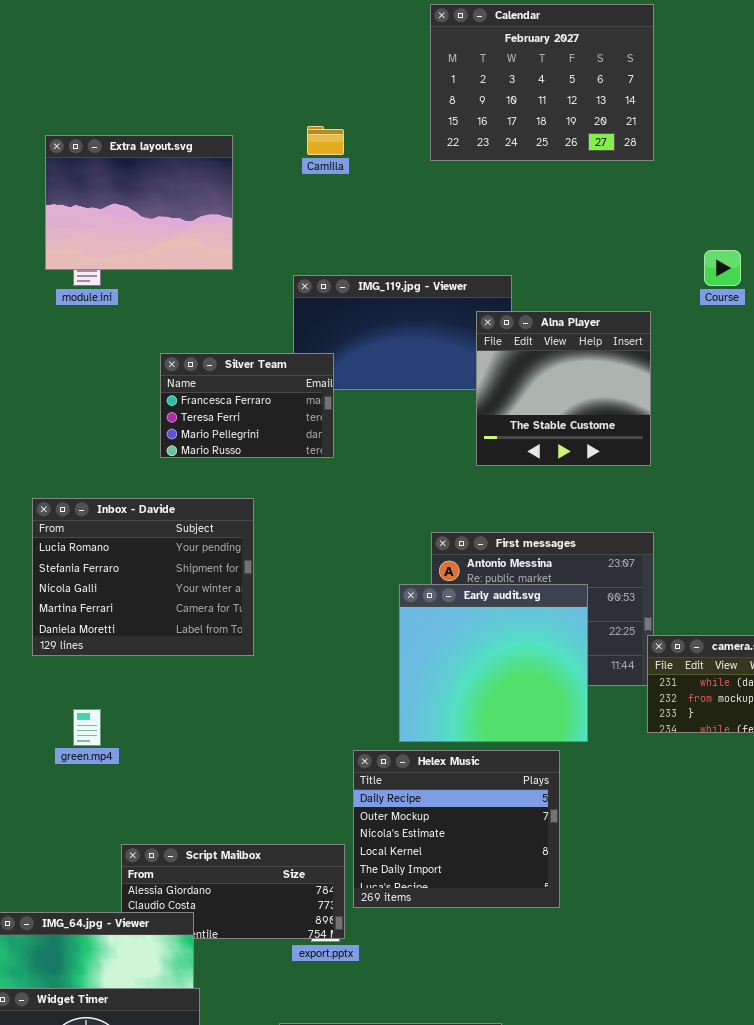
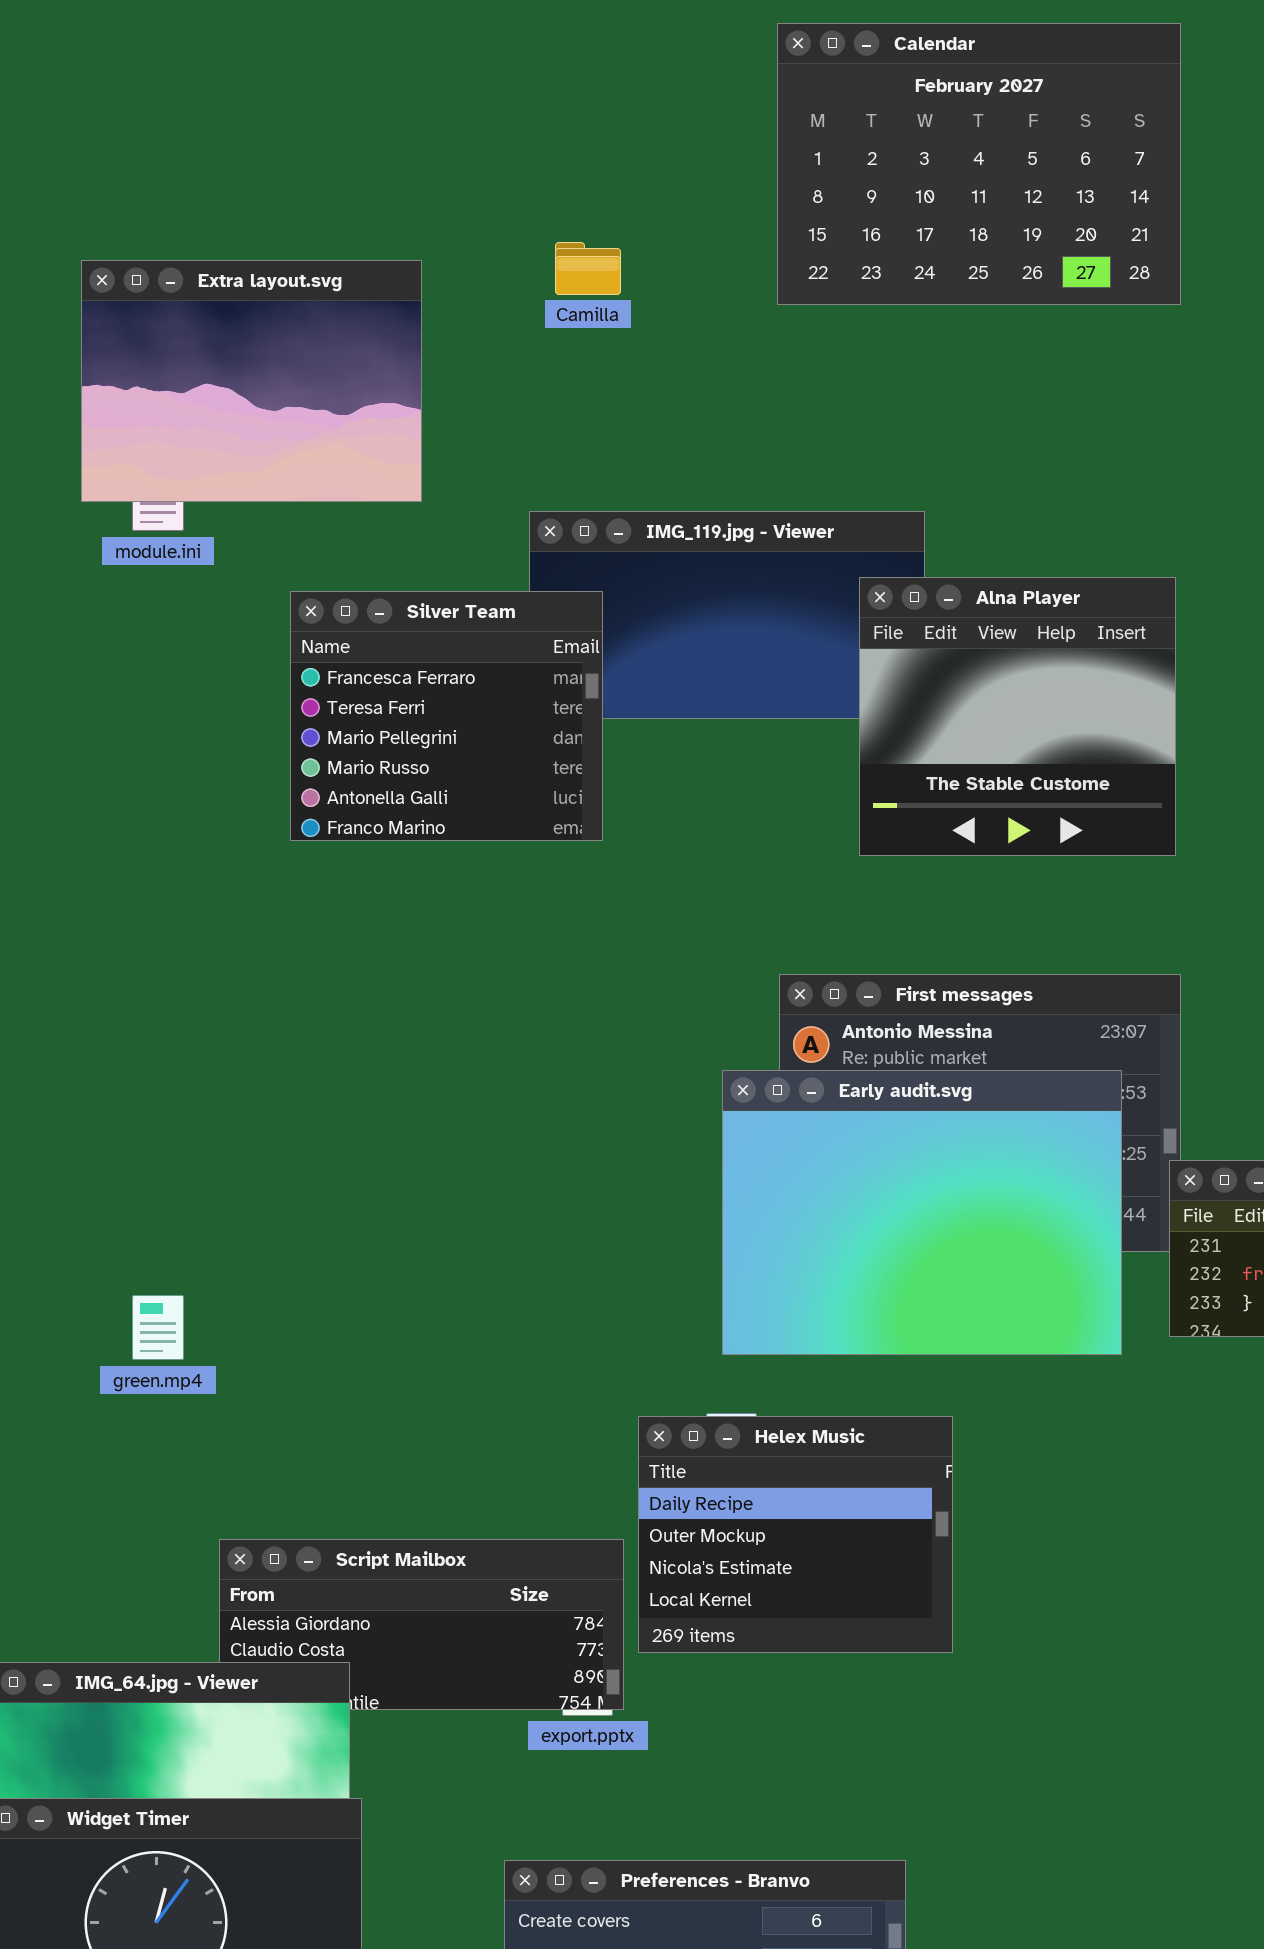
Silver Team: [160,353,334,458] -> [290,591,603,841], resized
Inbox - Davide: [32,498,254,656] -> none, closed
Early audit.svg: [399,584,588,742] -> [722,1070,1122,1355], resized
Helex Music: [353,750,560,908] -> [638,1416,953,1653], resized

